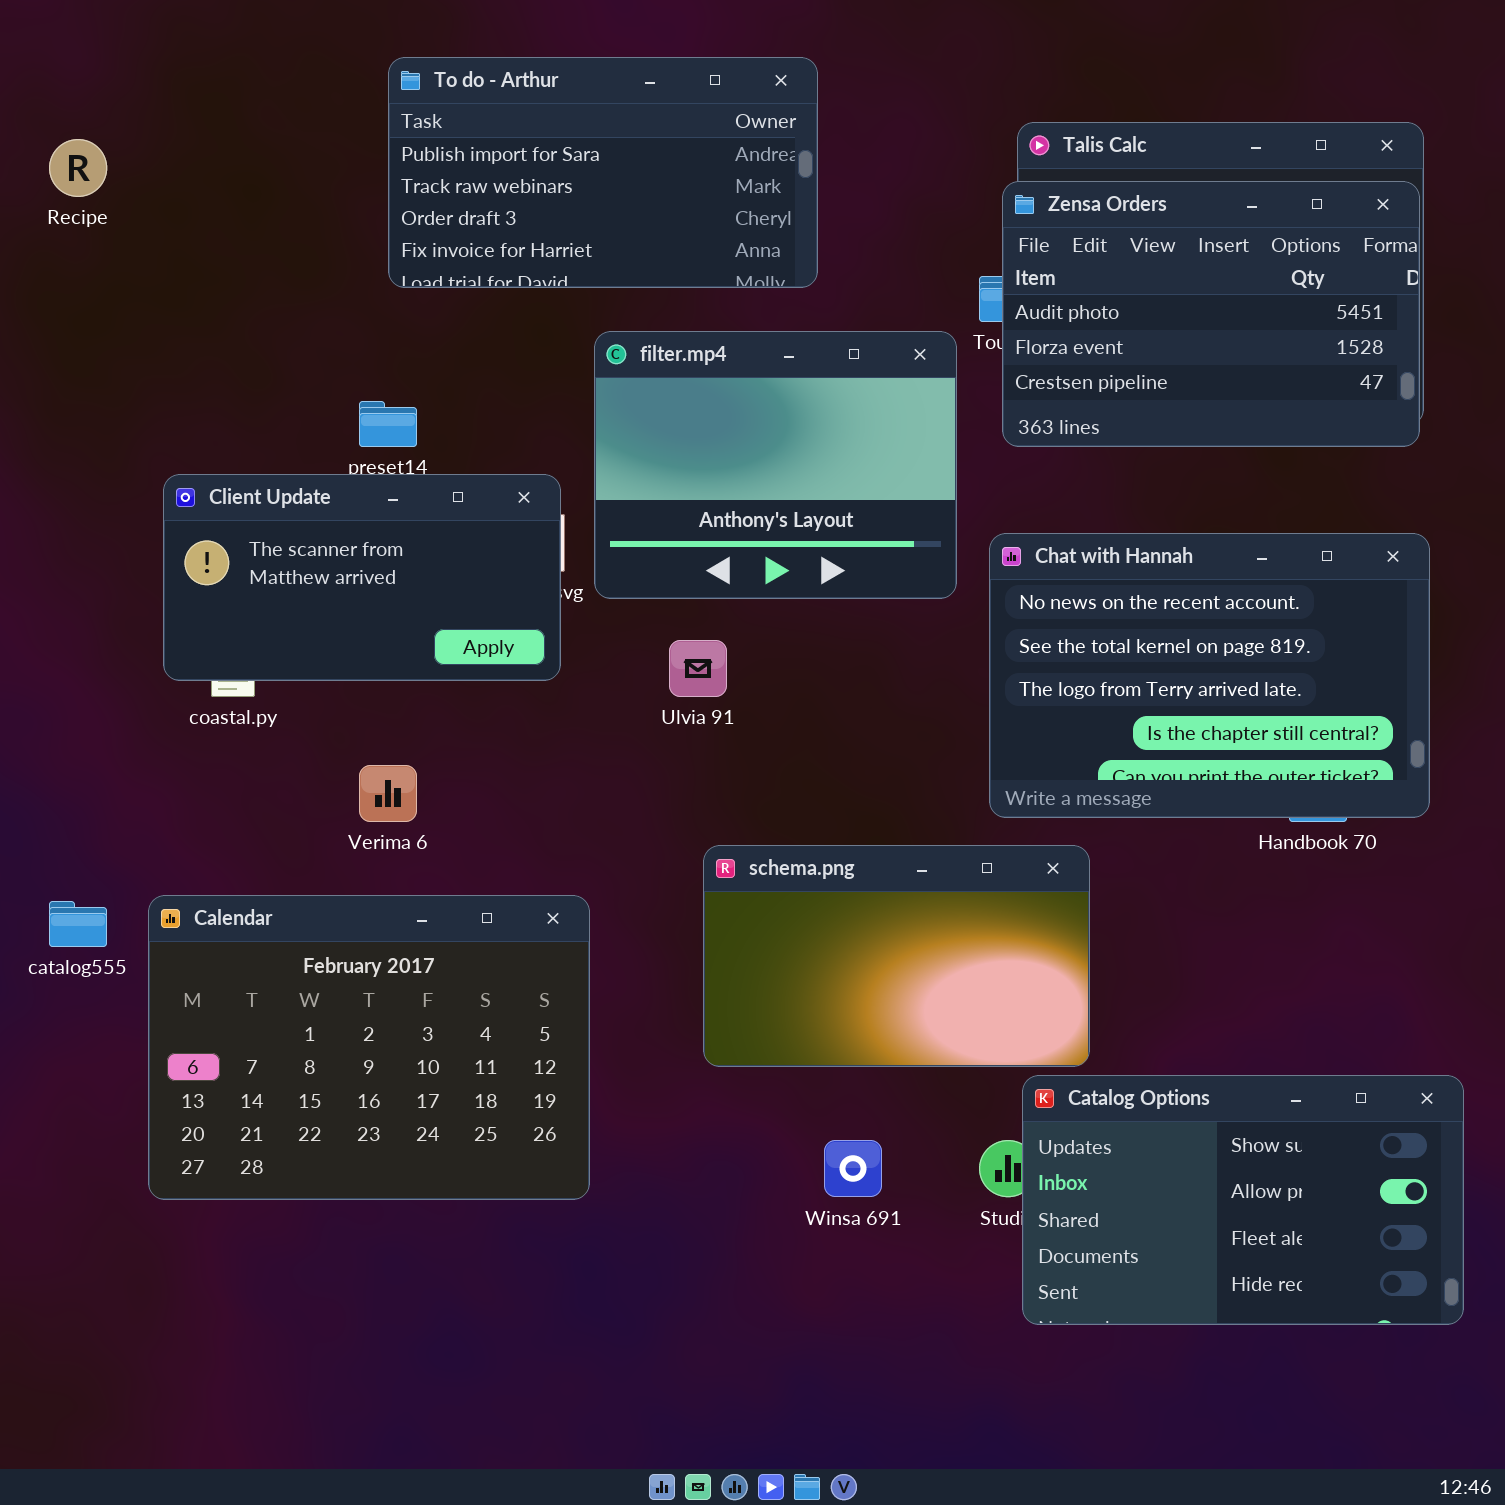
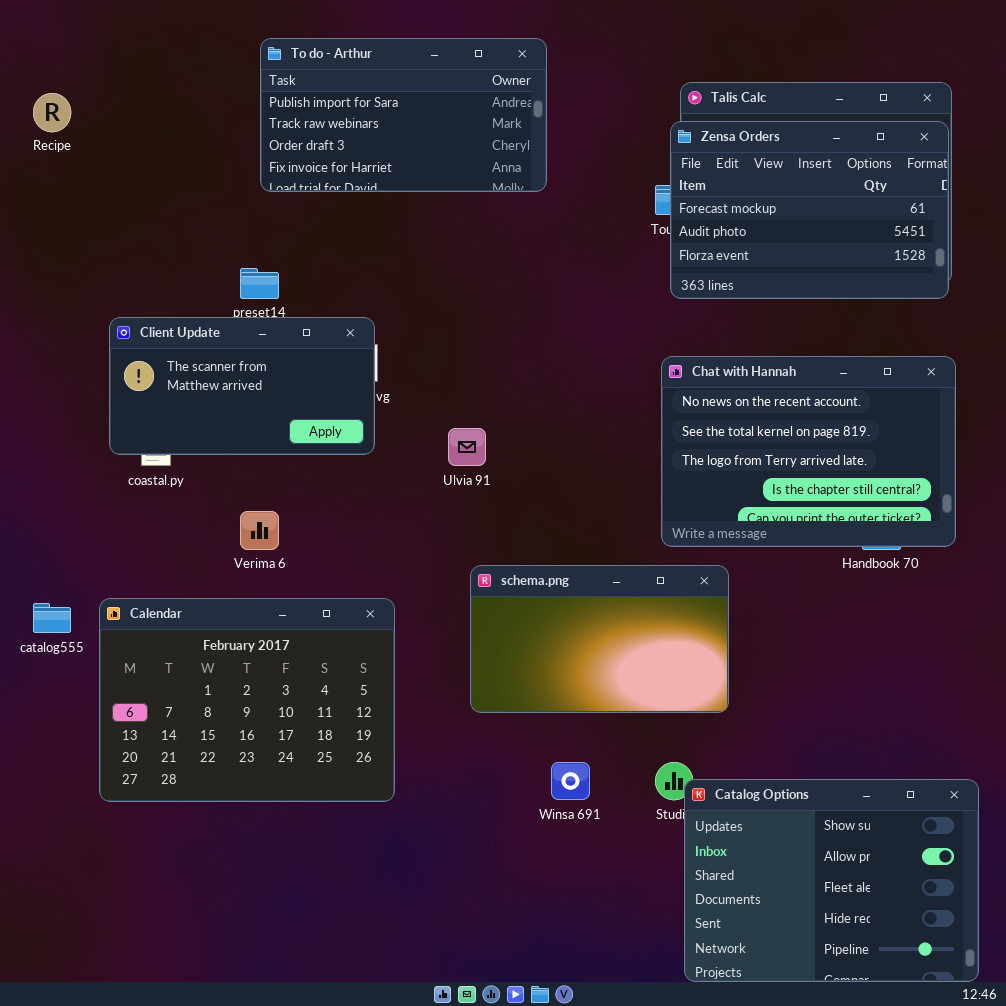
Zensa Orders: [1002,181,1420,447] -> [670,121,949,299], scrolled up 1 row
filter.mp4: [594,331,957,599] -> none, closed
Catalog Options: [1022,1075,1464,1325] -> [684,779,979,982], moved, resized

